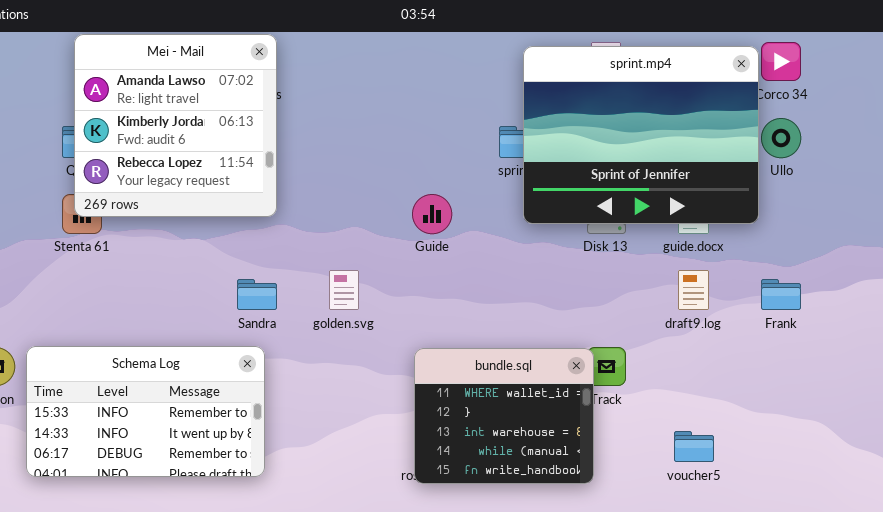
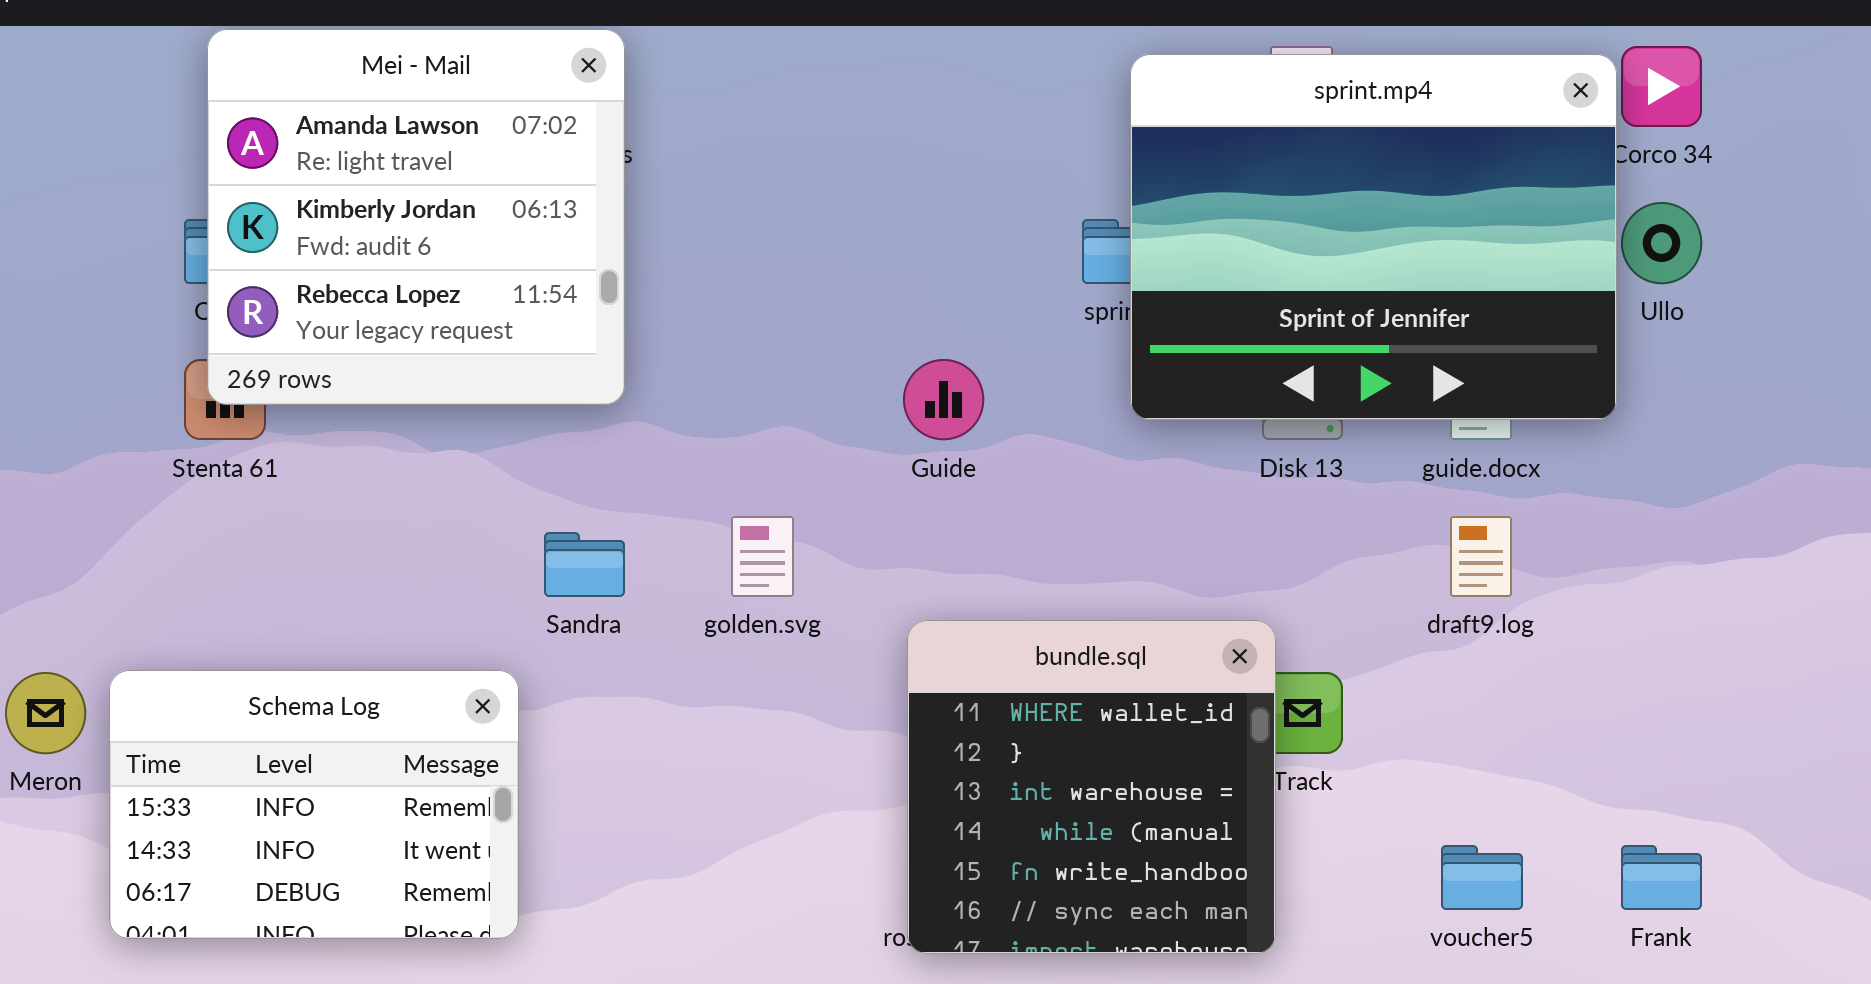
Frank: [761,279,801,310] -> [1621,845,1702,910], moved
Schema Log: [26,346,265,477] -> [109,670,519,939], resized
bundle.sql: [414,348,594,484] -> [907,620,1276,954], resized

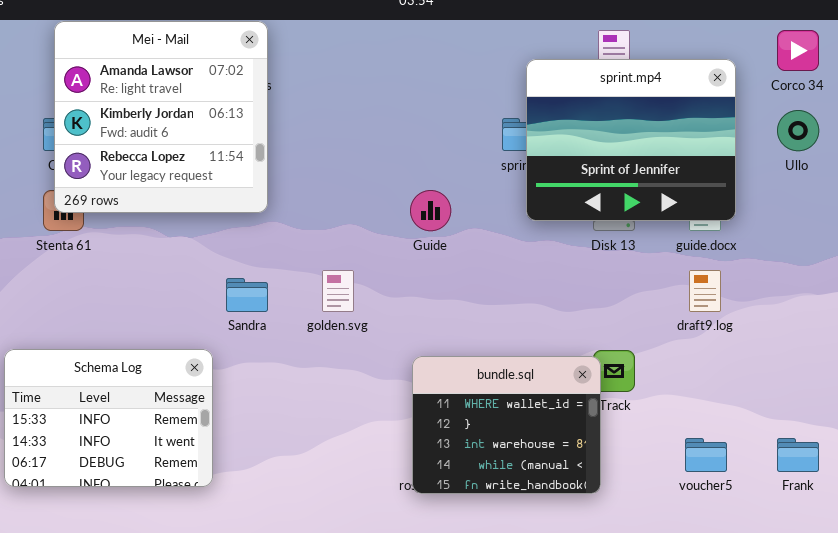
sprint.mp4: [1130,54,1617,420] -> [526,59,736,221], resized
bundle.sql: [907,620,1276,954] -> [412,356,601,494], resized

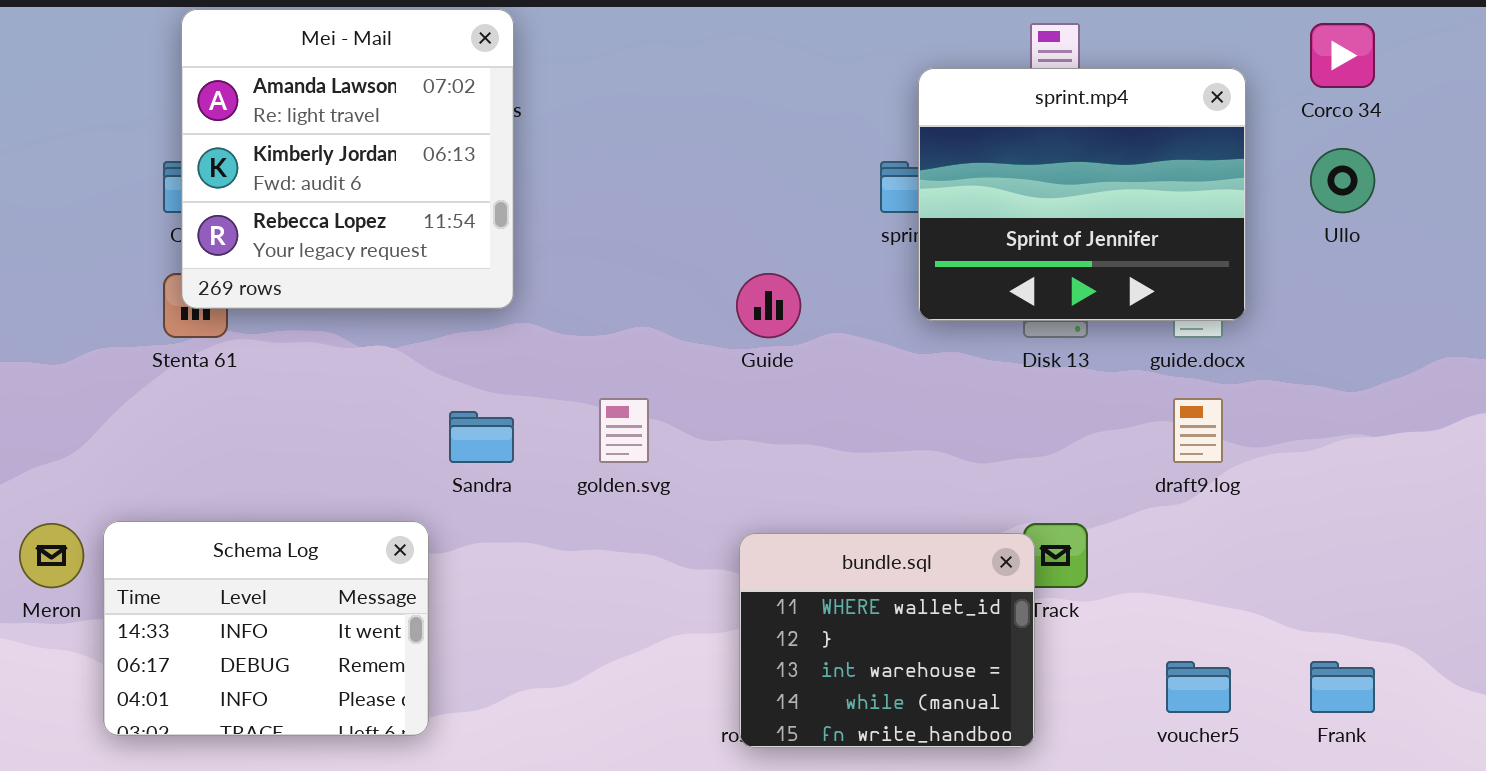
Schema Log: [4,349,213,487] -> [103,521,429,736], scrolled down 1 row

